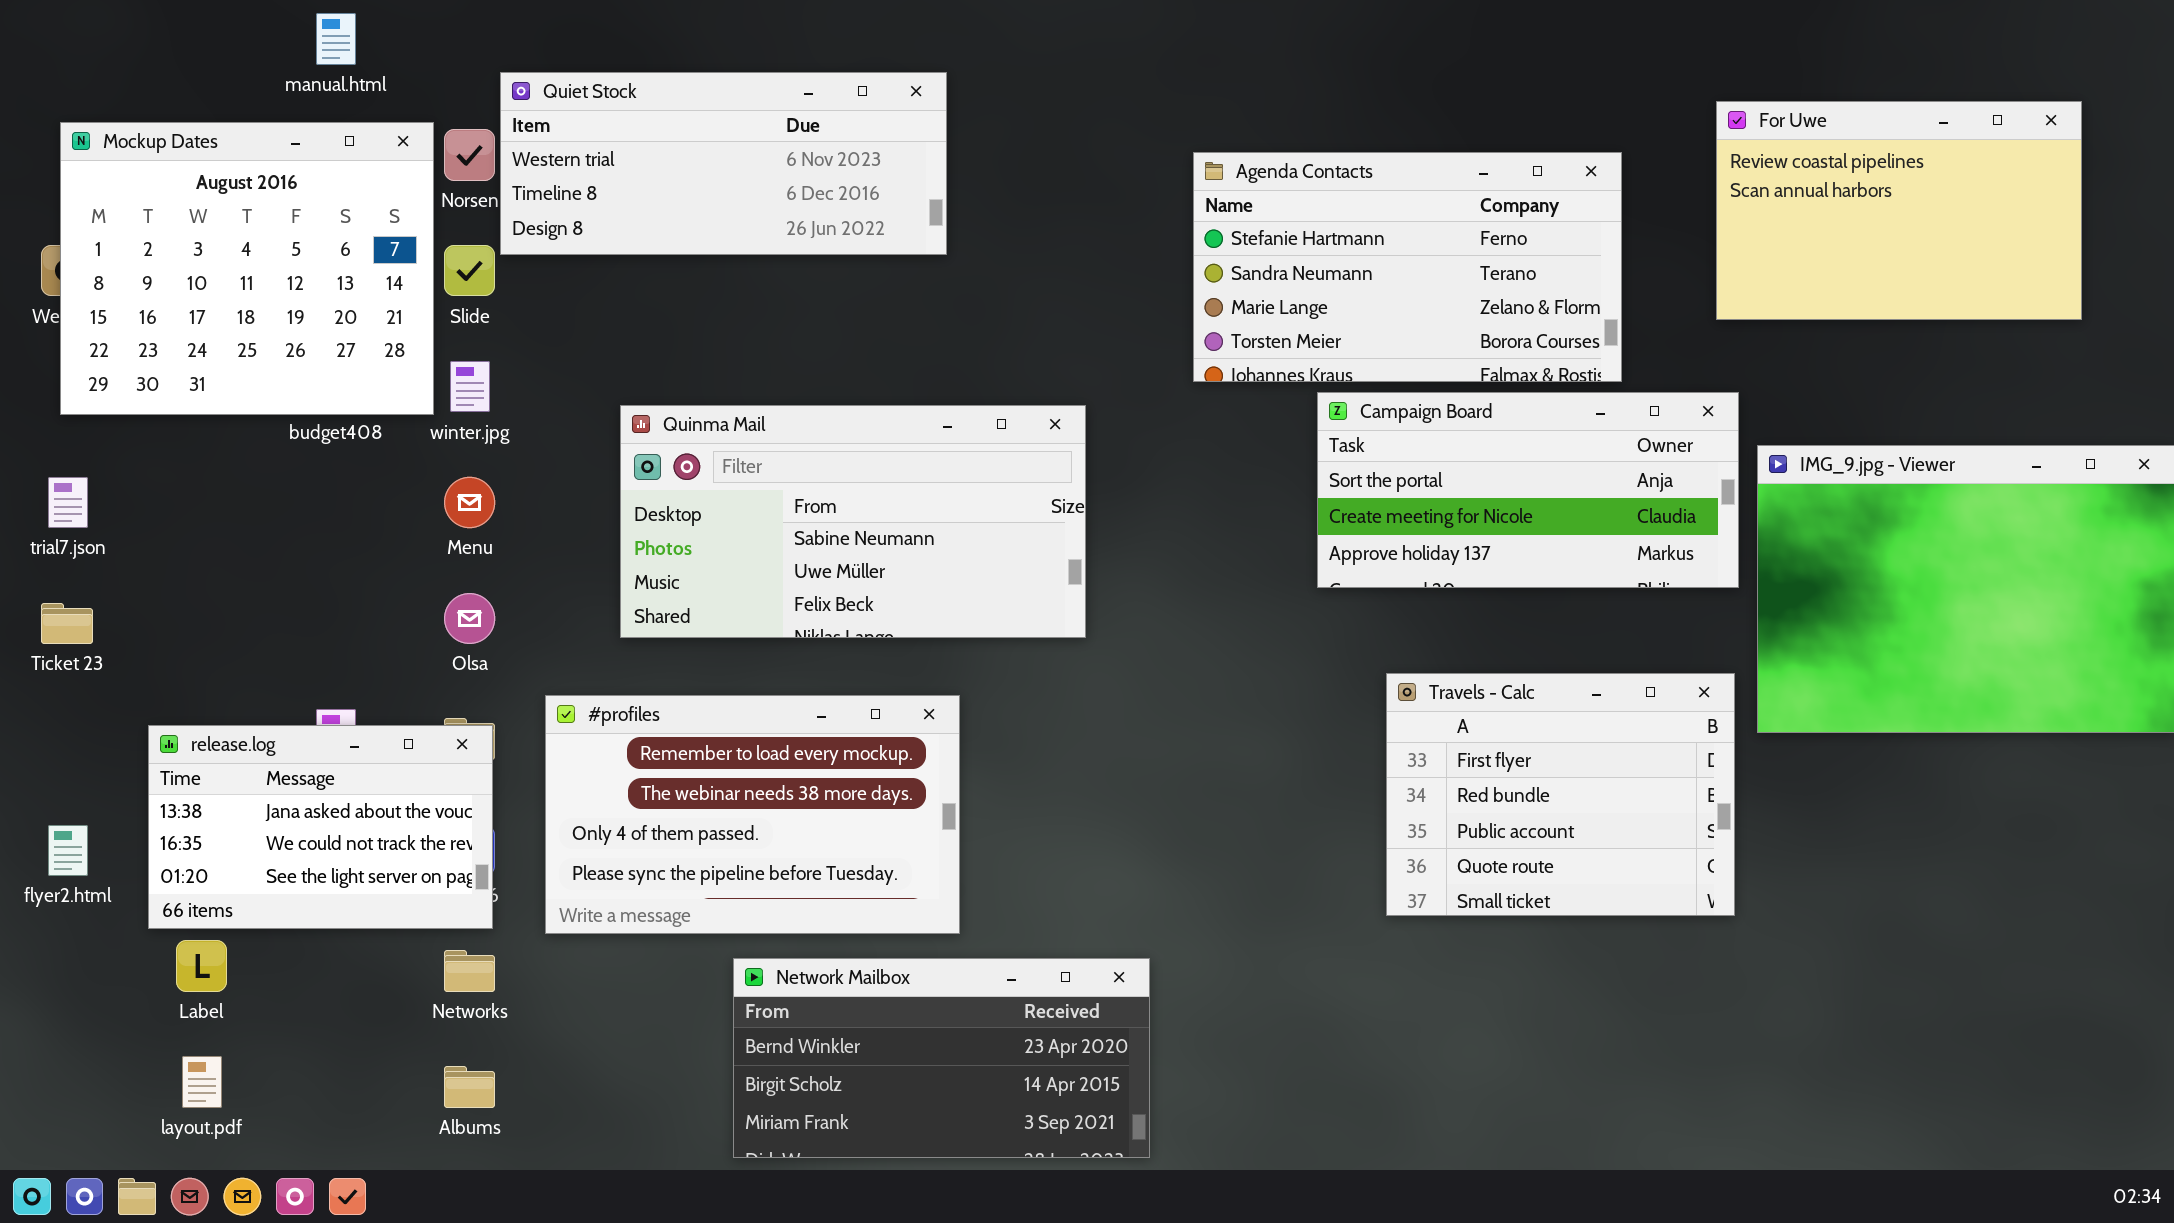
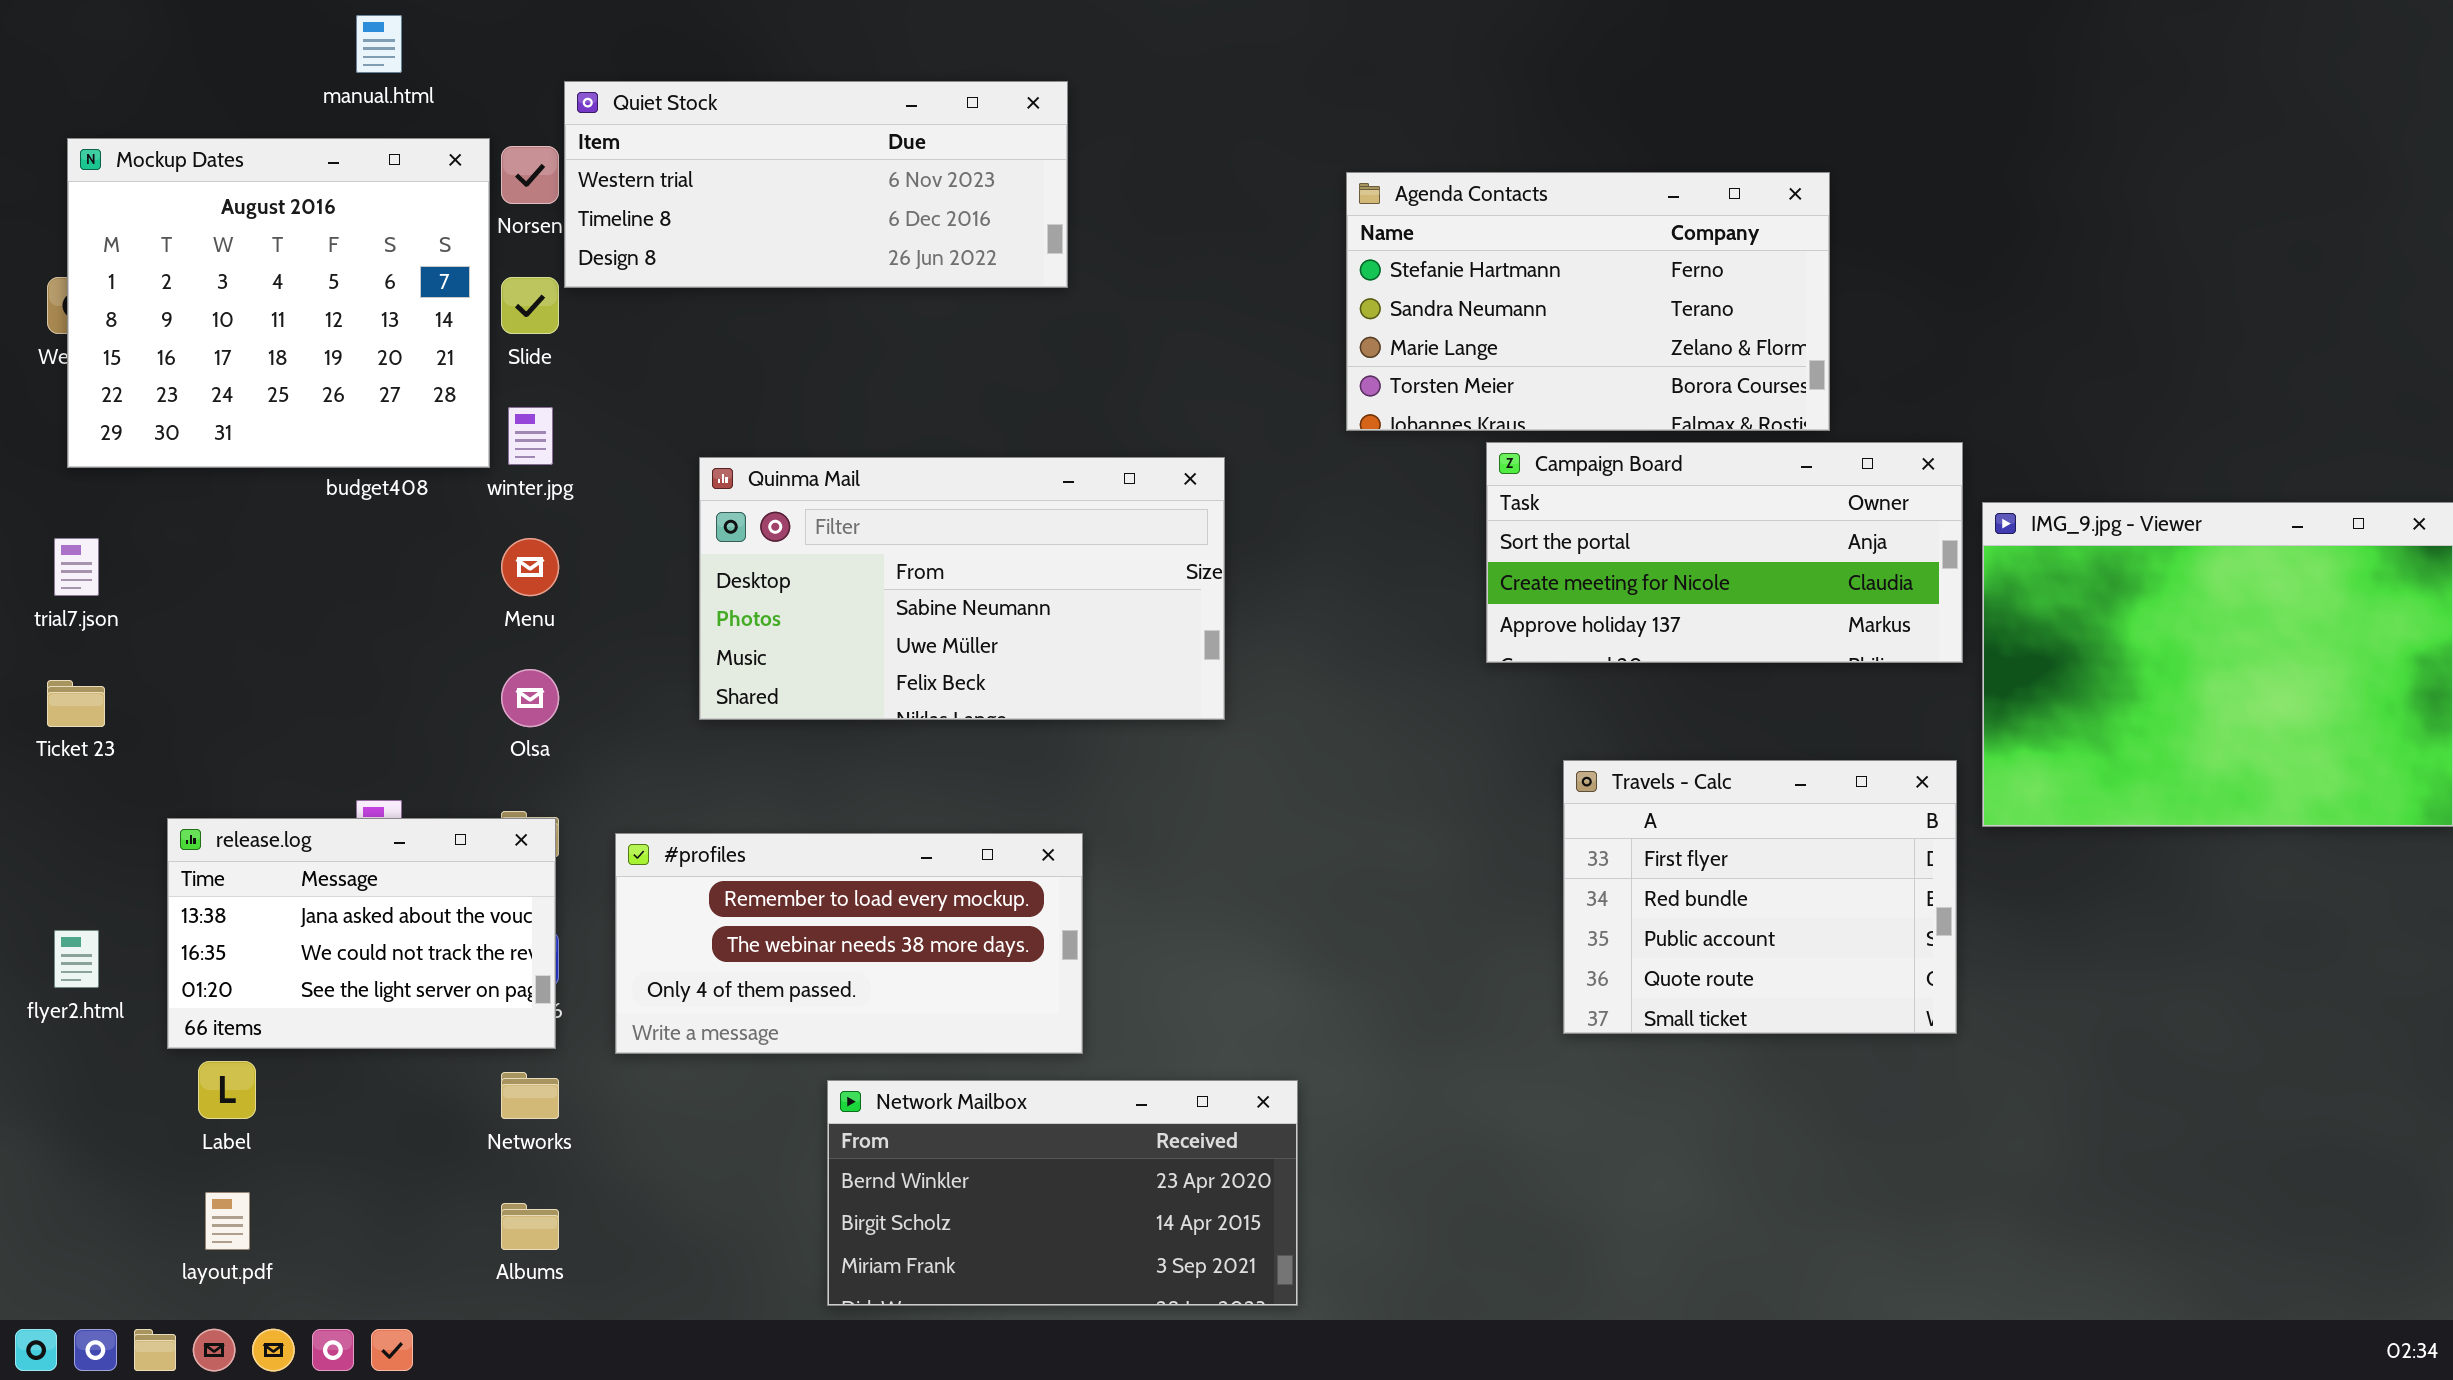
For Uwe: [1716,101,2082,320] -> none, closed
#profiles: [545,695,960,934] -> [615,833,1083,1054], resized

